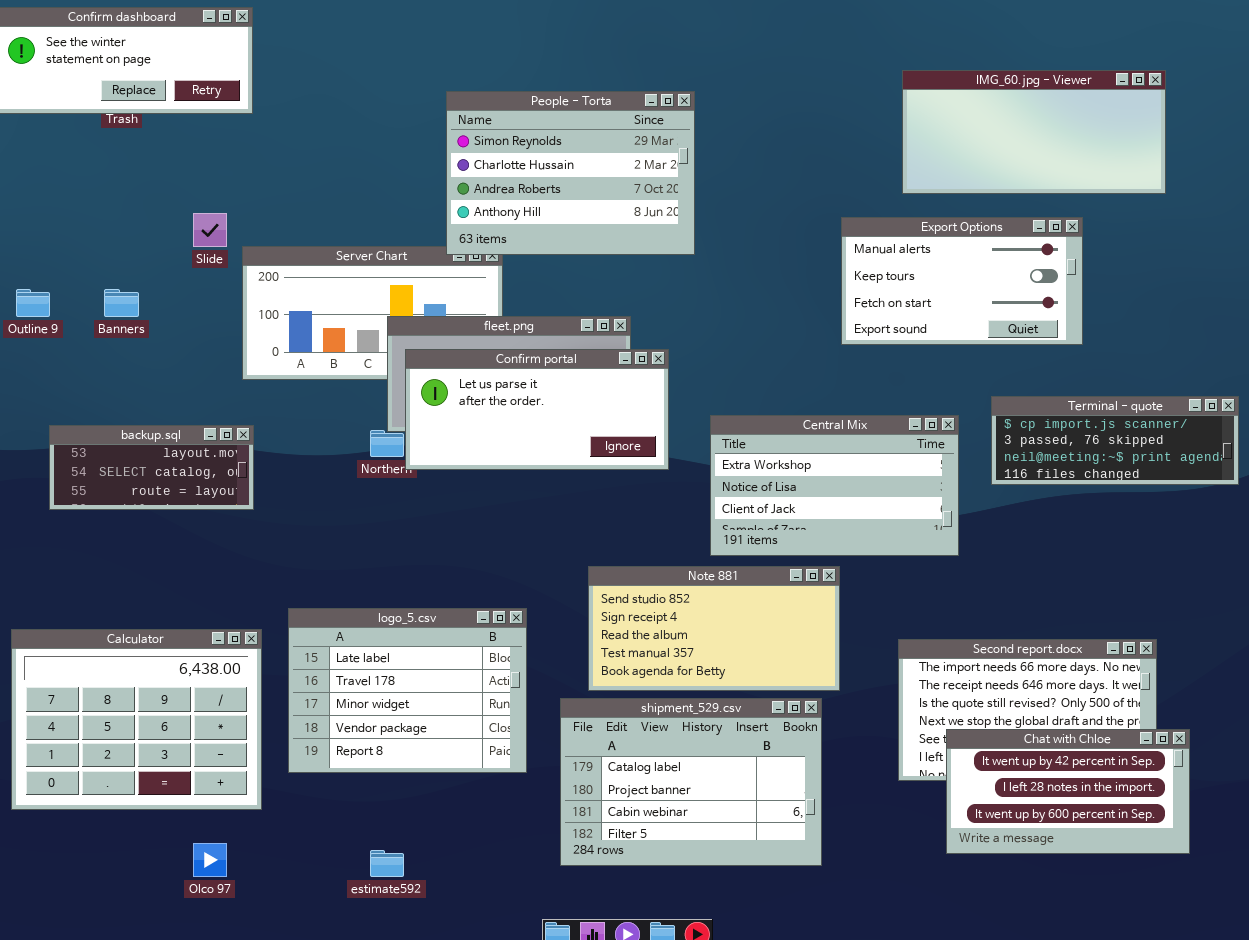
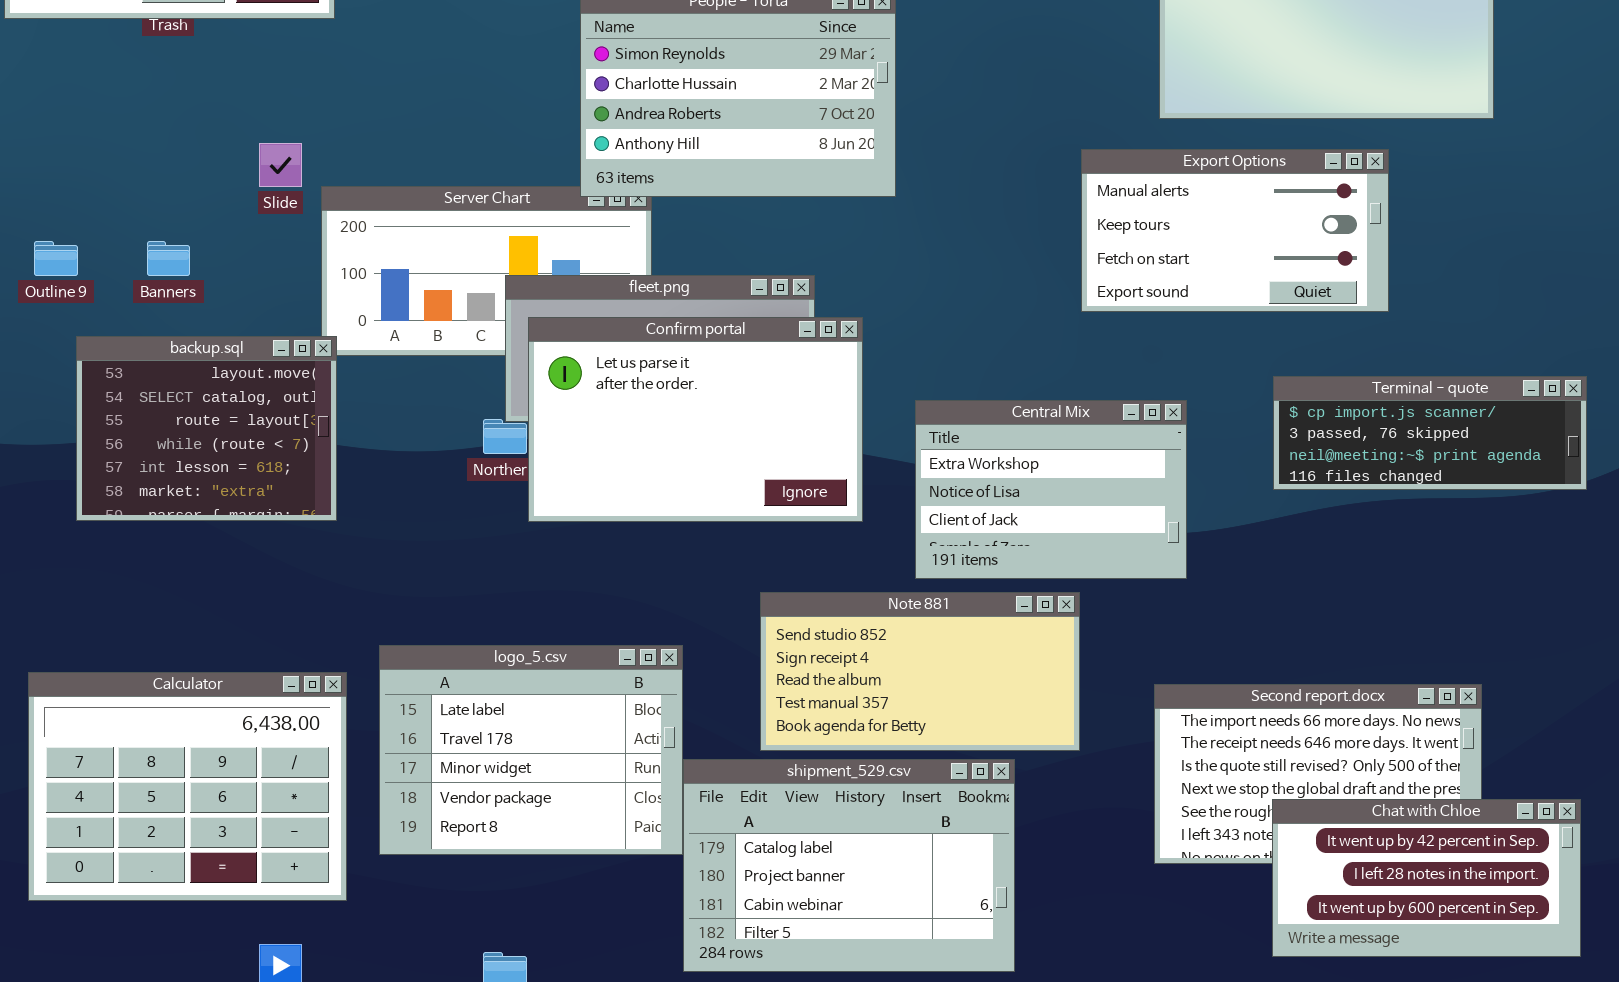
Confirm portal: [405,349,669,470] -> [528,317,863,522], resized
Central Mix: [710,415,959,556] -> [915,400,1187,579], resized
backup.sql: [49,425,254,510] -> [76,336,337,521], resized
shipment_529.csv: [560,698,822,866] -> [683,759,1015,972], moved
Chat with Chloe: [946,729,1190,854] -> [1272,799,1581,957], moved

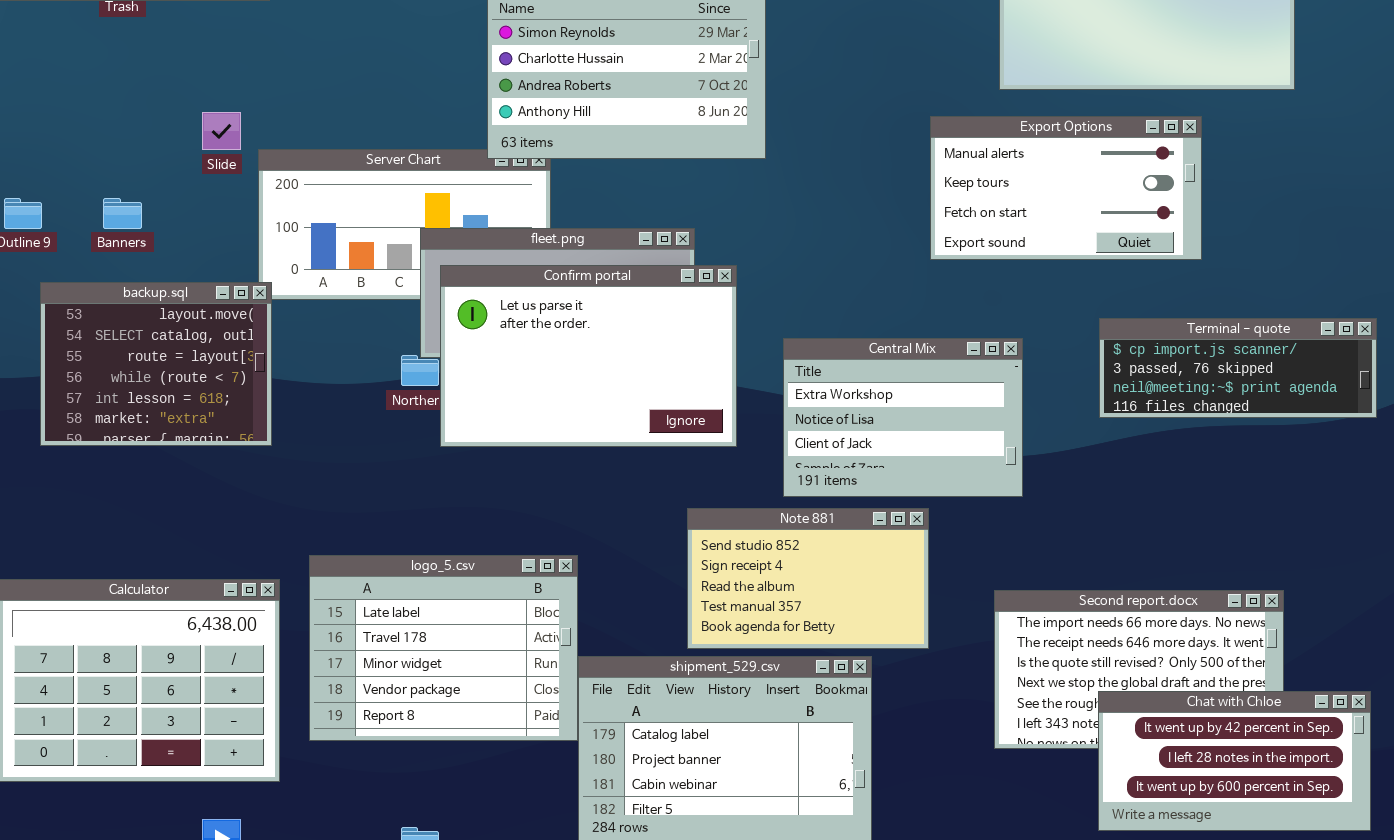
Note 881: [760,592,1080,751] -> [687,508,929,649], resized

